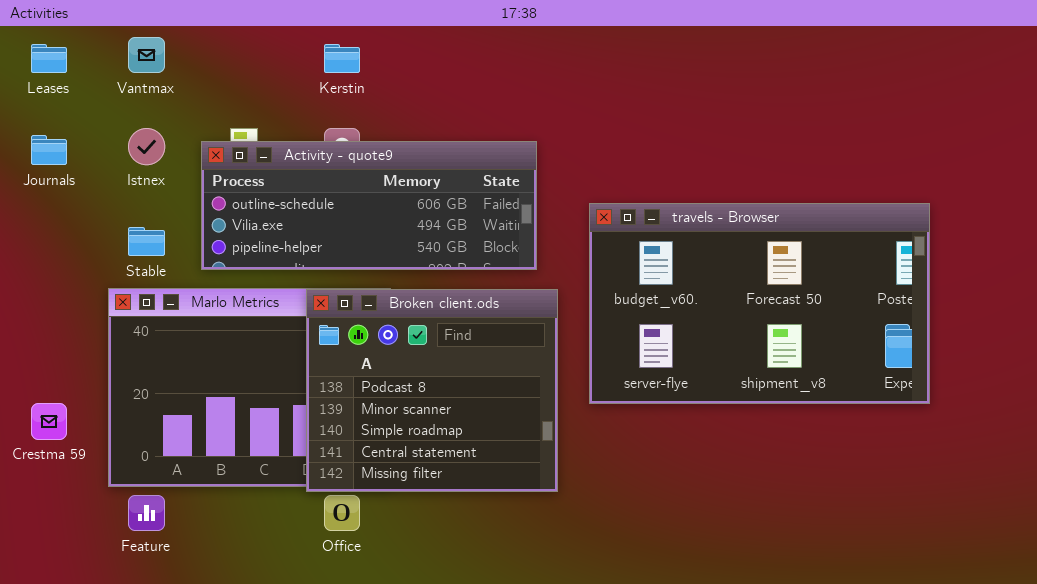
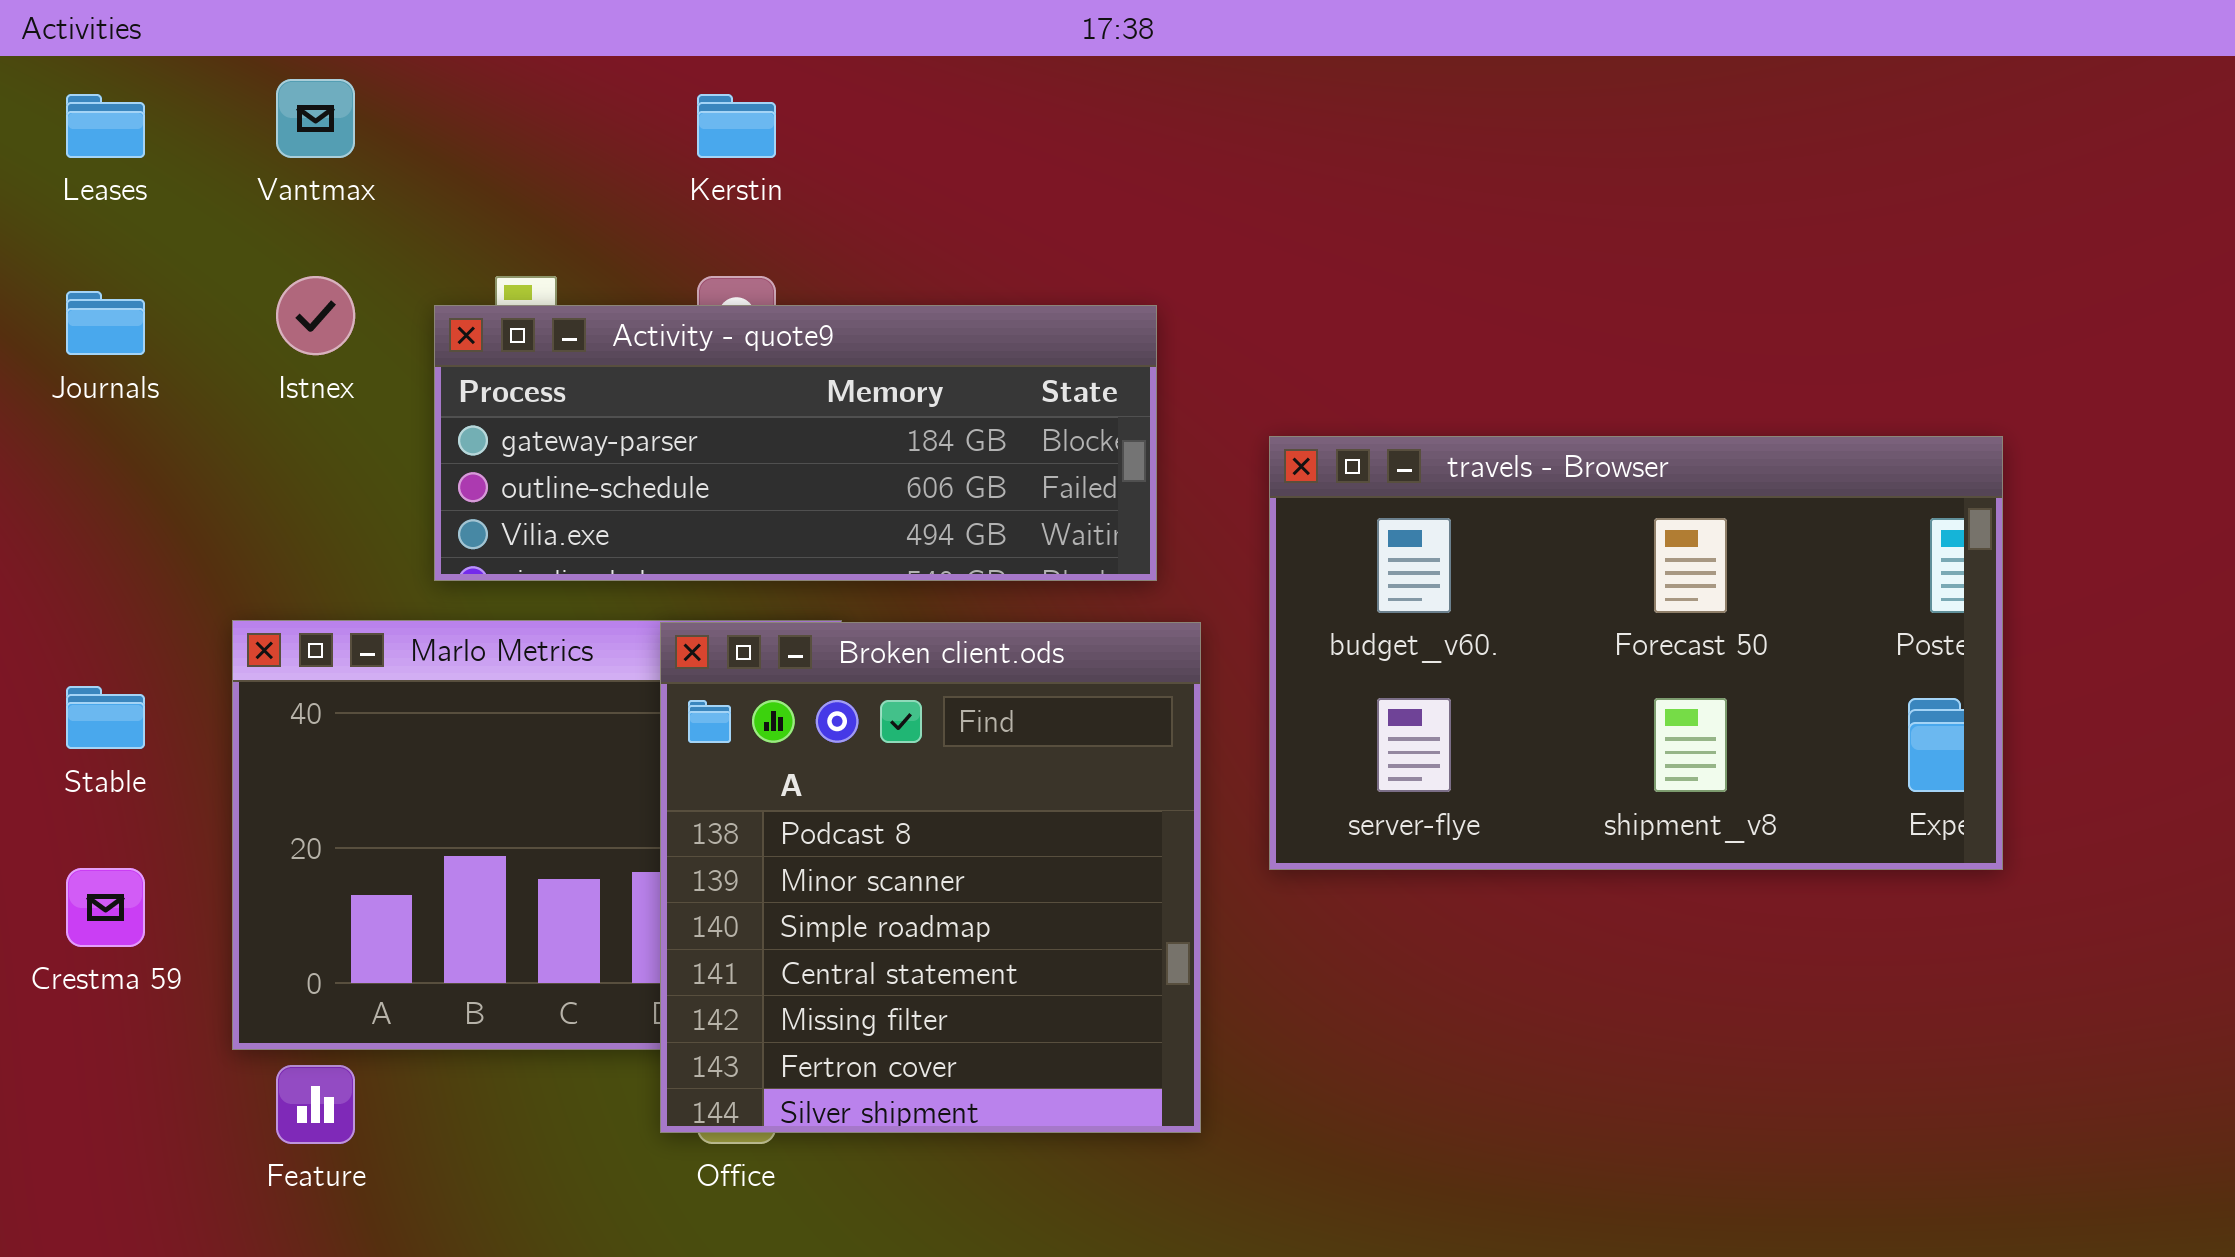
Activity - quote9: [201,141,537,270] -> [434,305,1157,581], scrolled up 1 row
Stable: [128,227,165,256] -> [66,686,145,749], moved
Broken client.ods: [306,289,558,492] -> [660,622,1201,1133], resized

